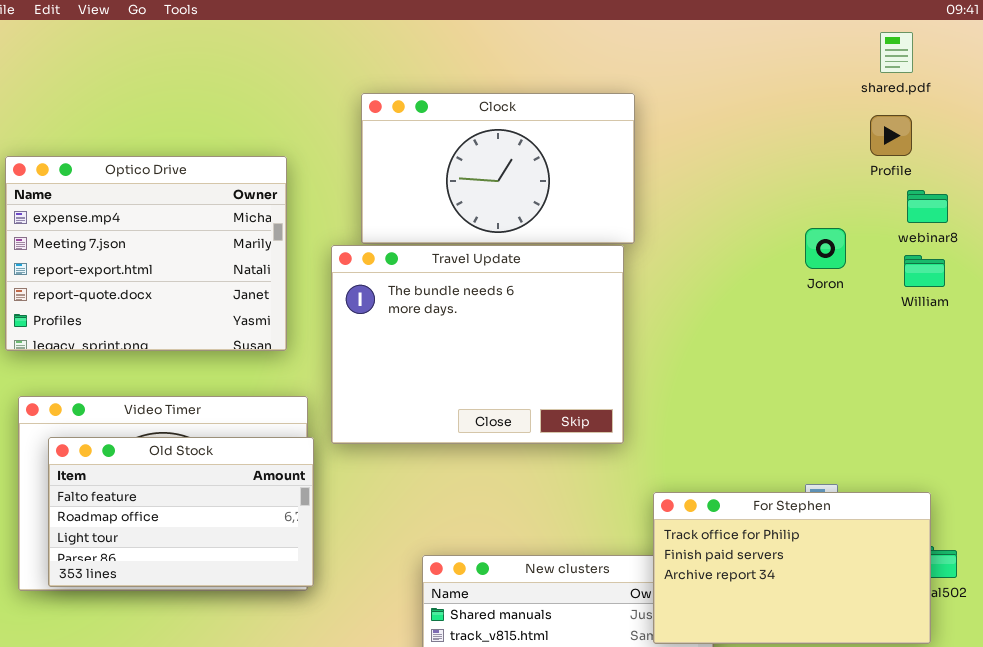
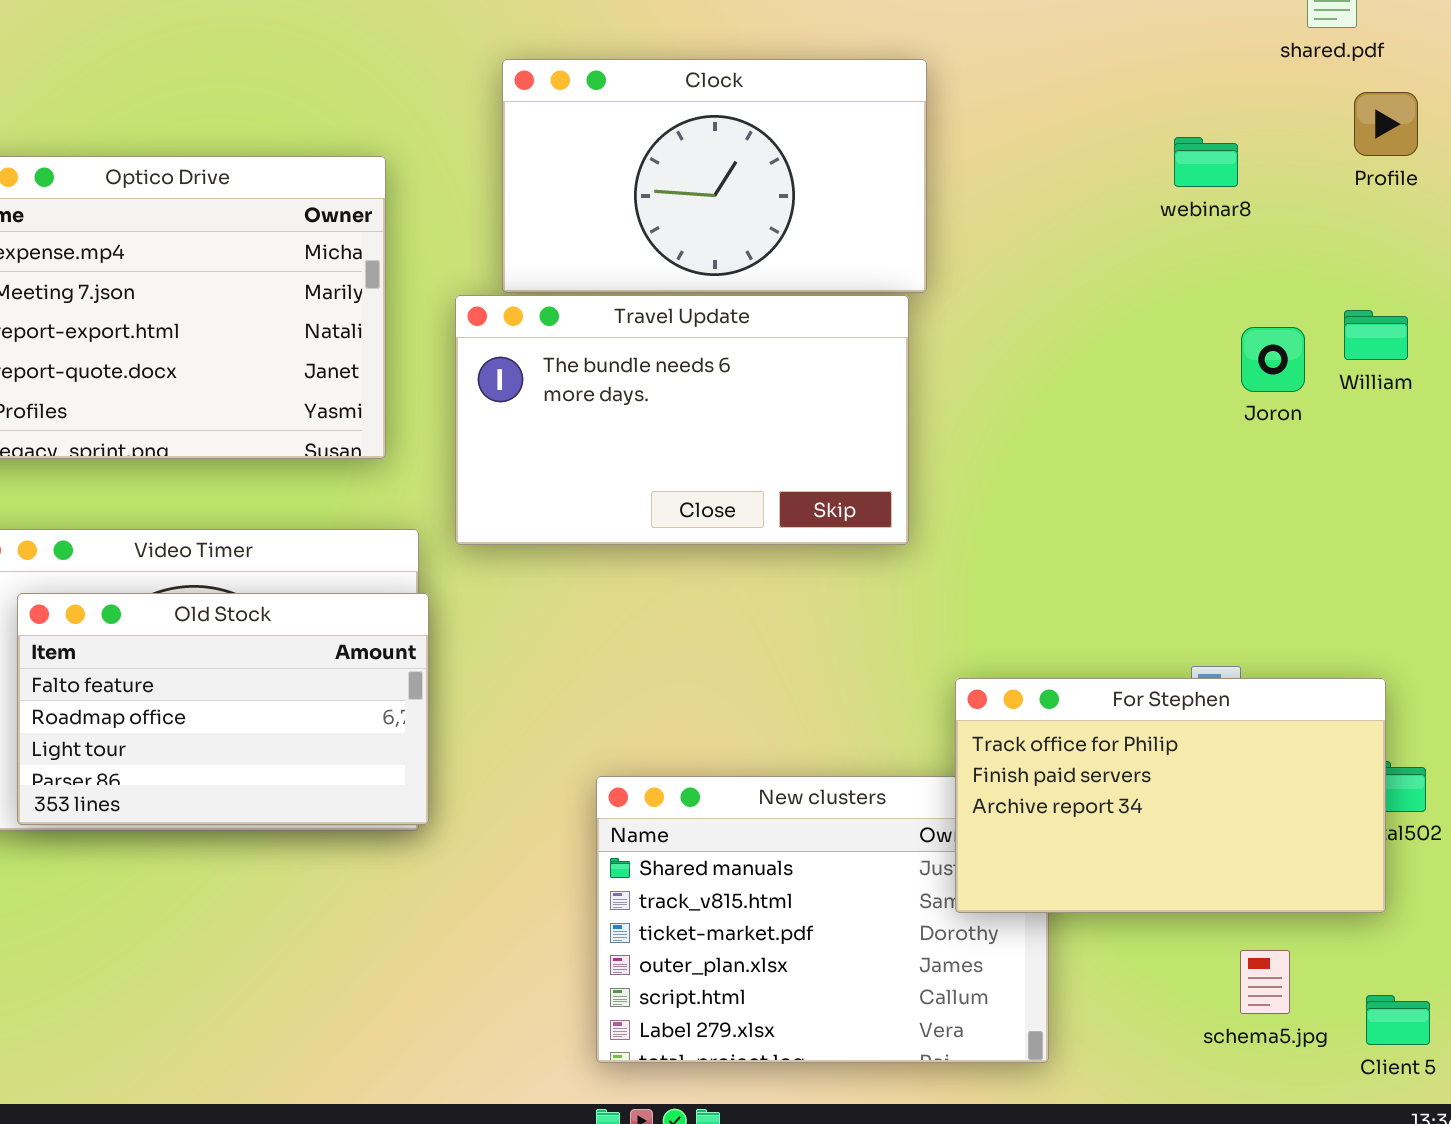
Profile: [870,115,912,156] -> [1354,92,1418,156], moved
webinar8: [907,190,948,223] -> [1174,137,1238,187], moved
Joron: [805,228,846,269] -> [1241,327,1305,392], moved
Travel Update: [331,245,624,444] -> [455,295,909,545], resized

